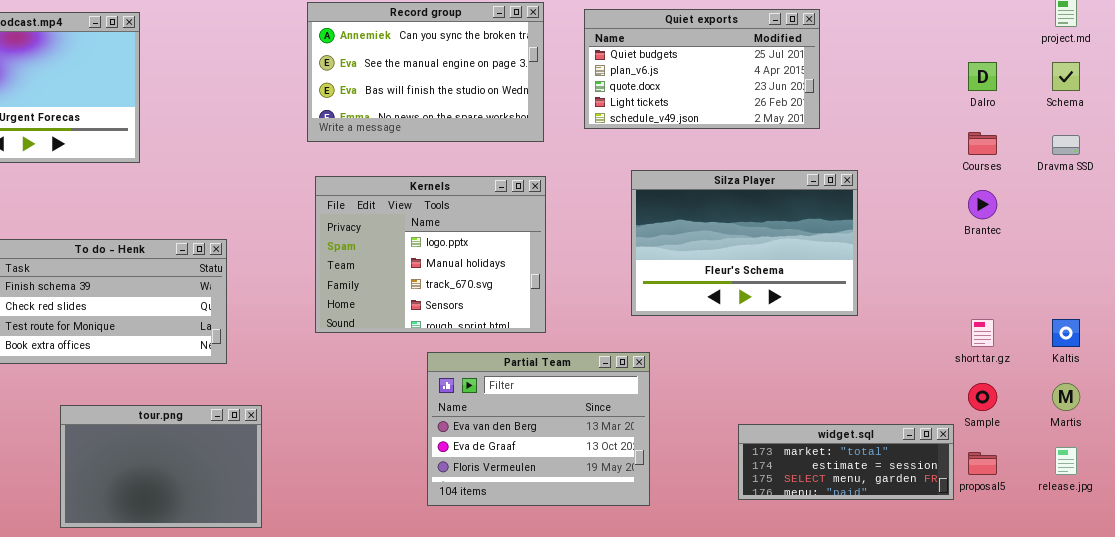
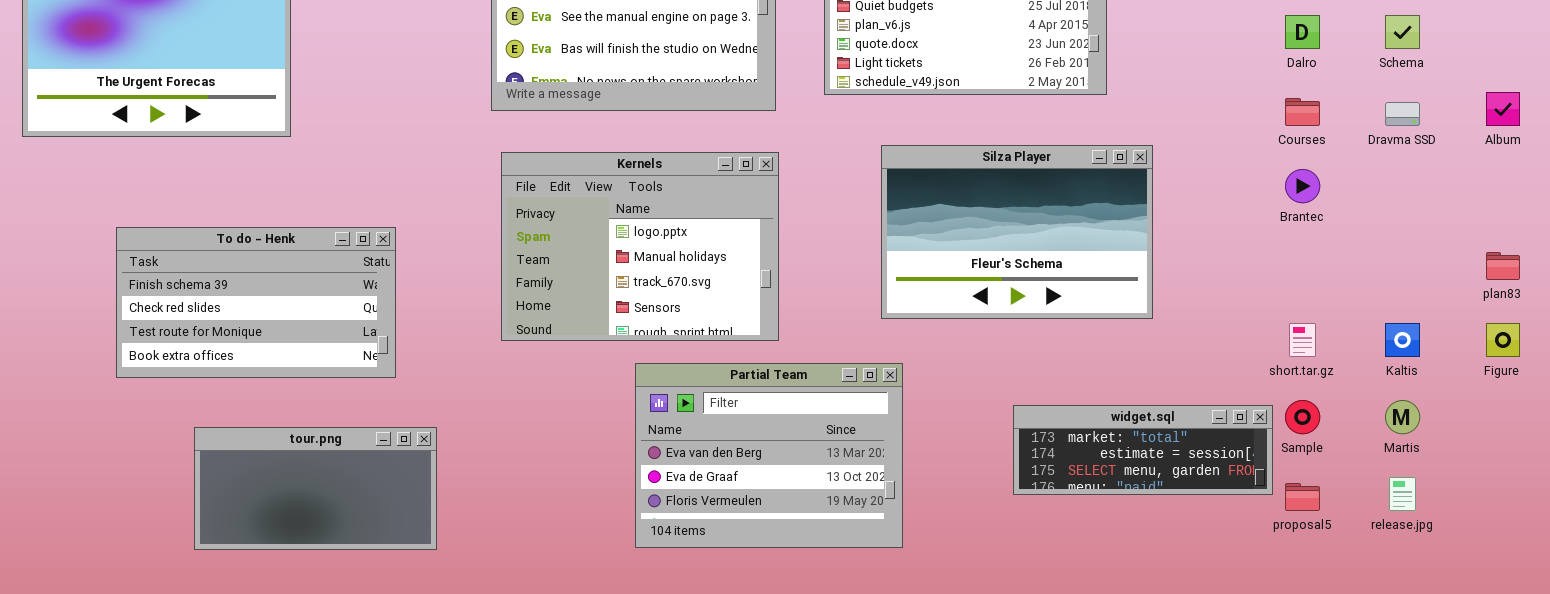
tour.png: [60,405,262,528] -> [194,427,437,550], resized
widget.sql: [738,424,954,500] -> [1013,405,1273,495], moved

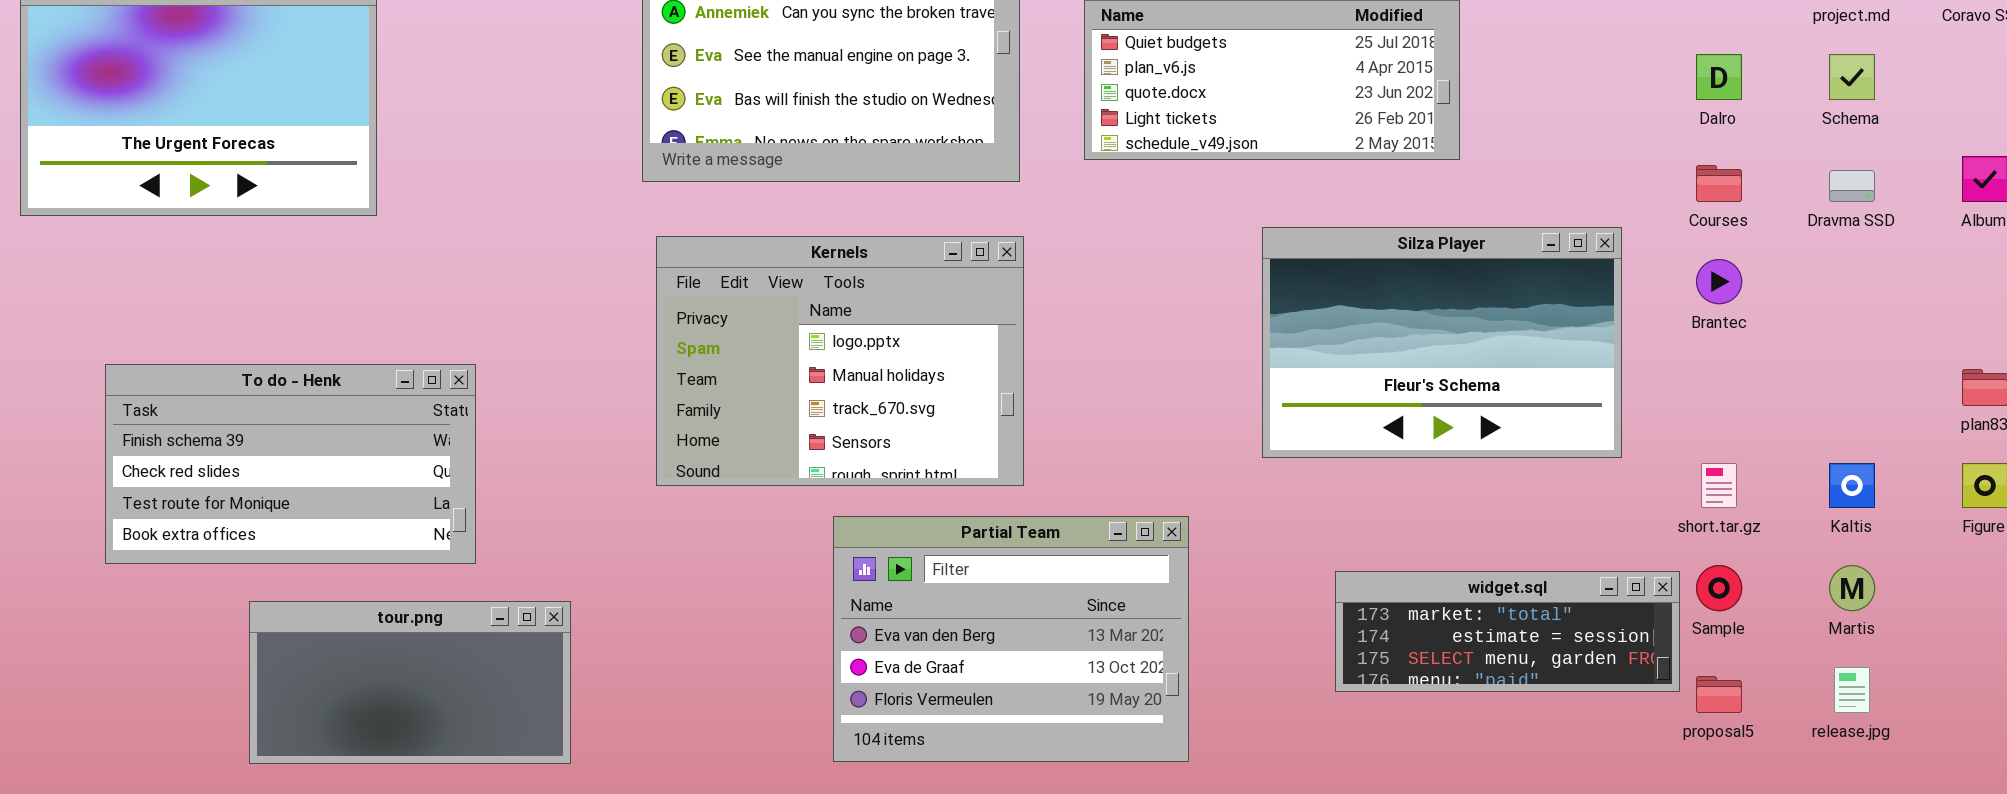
Silza Player: [881,145,1153,319] -> [1262,227,1622,458], moved
To do - Henk: [116,227,396,378] -> [105,364,476,564], moved

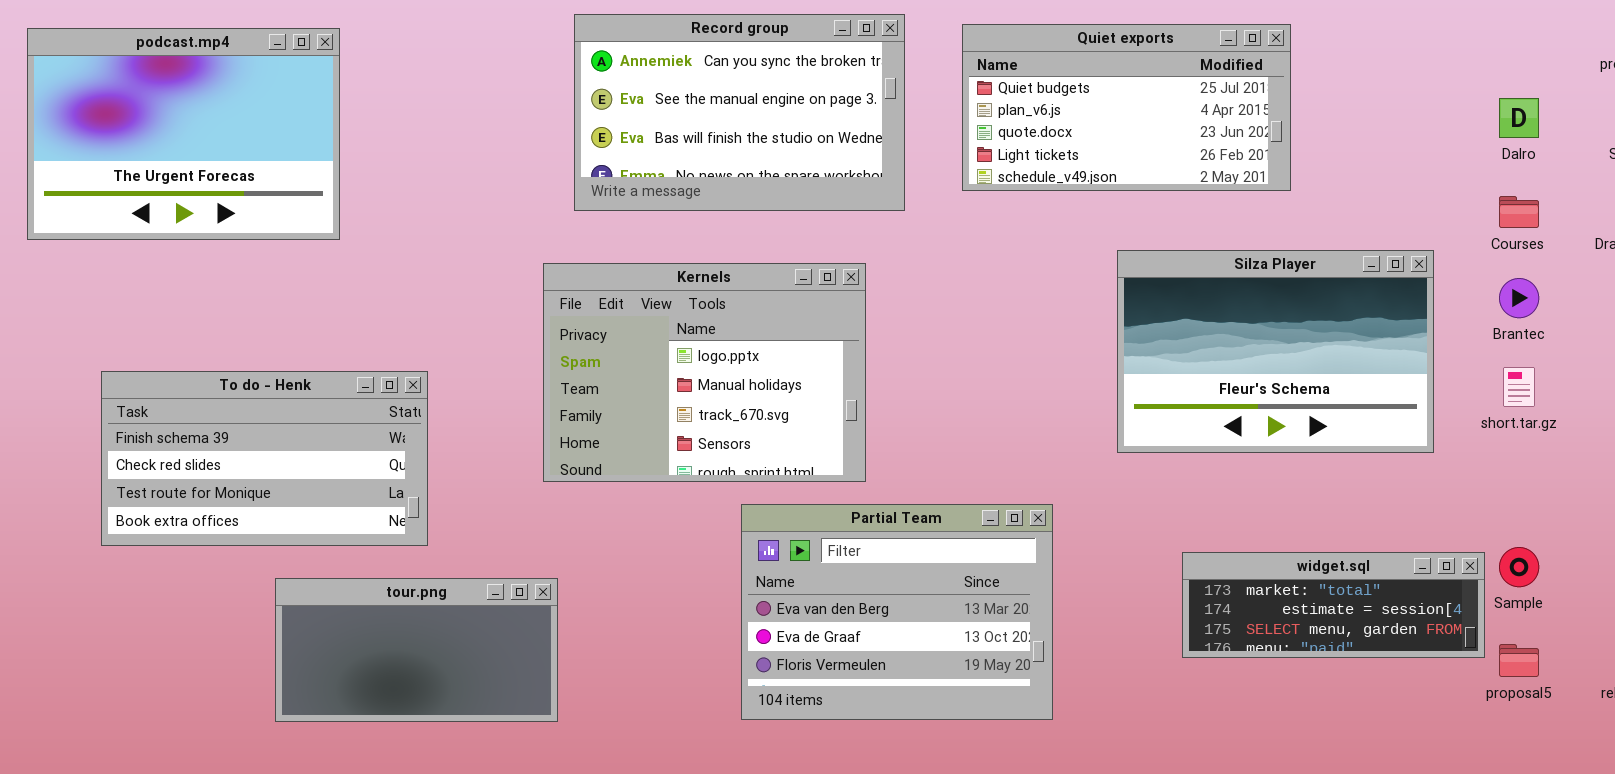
Kernels: [656,236,1024,486] -> [543,263,866,482], moved
short.tar.gz: [1701,463,1737,508] -> [1503,367,1535,407], moved
tour.png: [249,601,571,764] -> [275,578,558,722], moved

